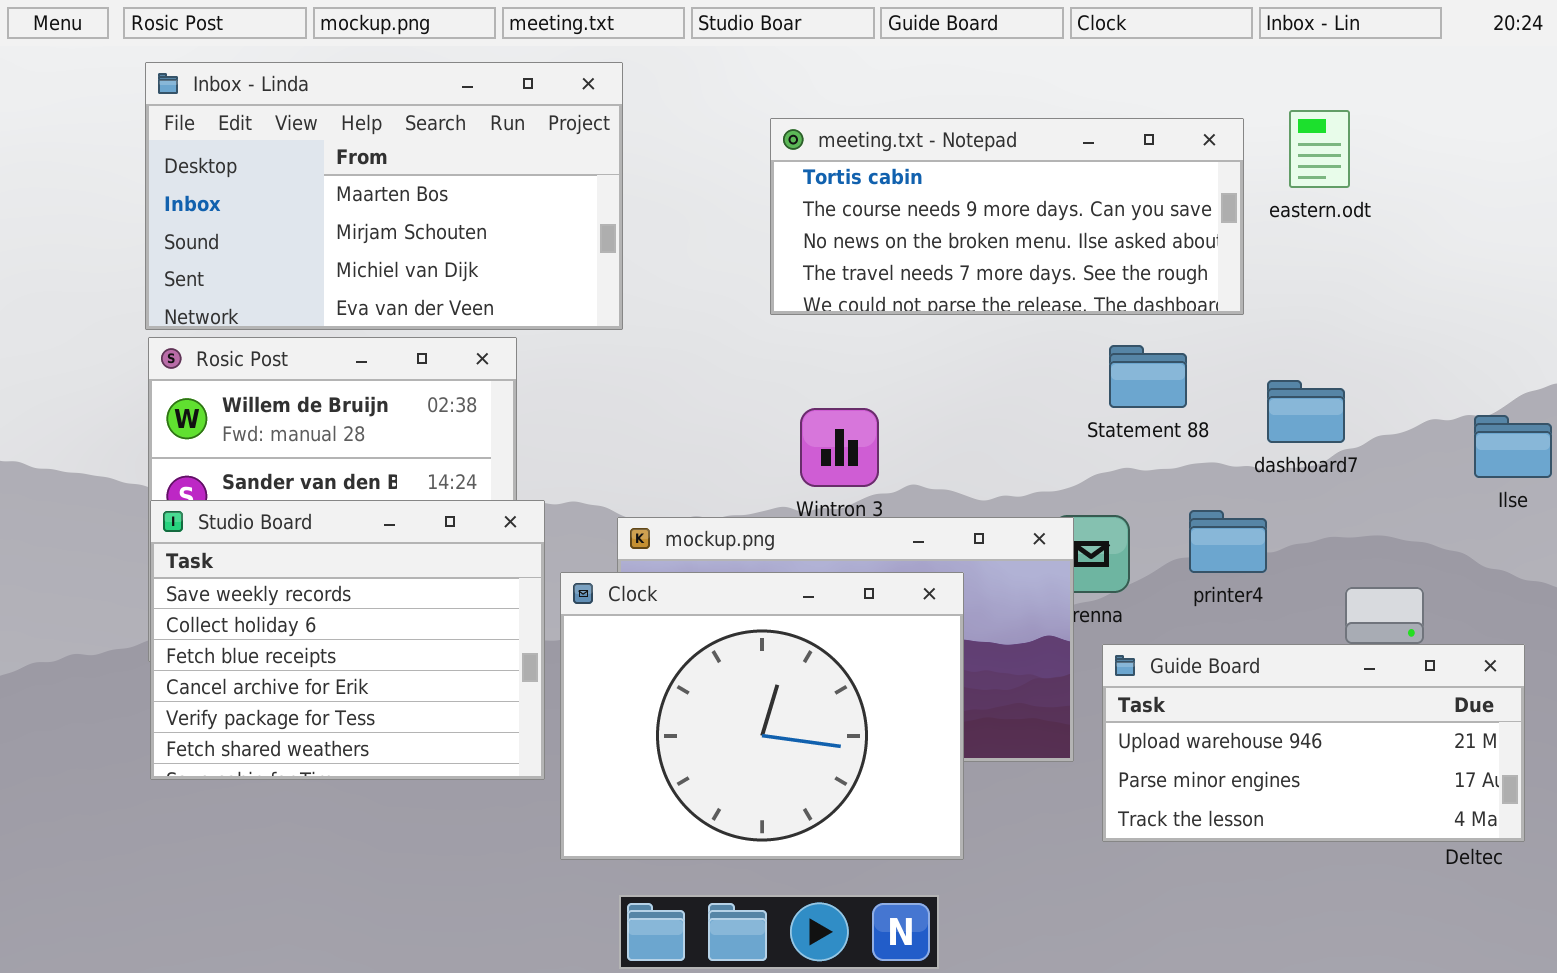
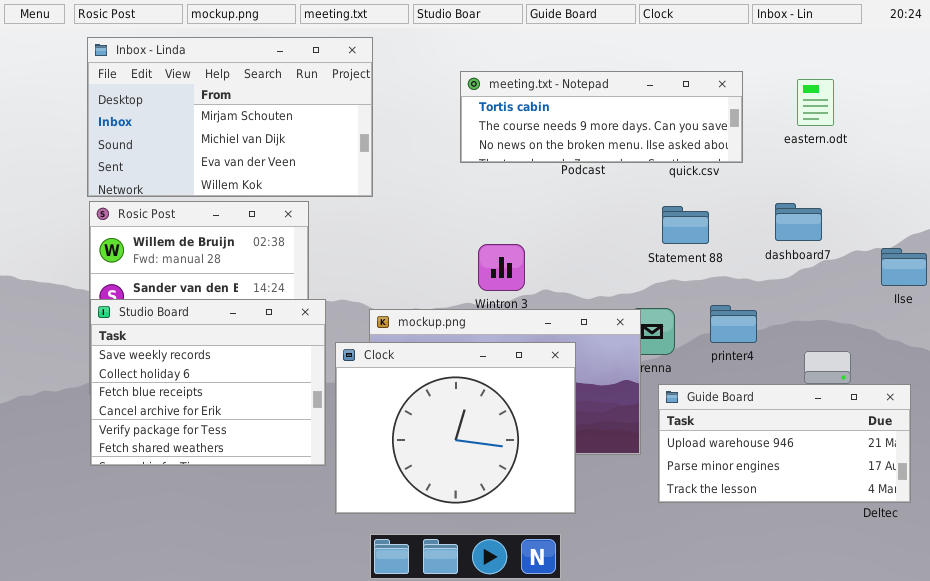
Inbox - Linda: [145,62,623,330] -> [87,37,373,197], scrolled down 1 row
eastern.odt: [1289,110,1350,188] -> [797,79,834,126], moved
meeting.txt - Notepad: [770,118,1244,315] -> [460,71,743,163], resized
dashboard7: [1267,380,1345,443] -> [775,203,822,241], moved

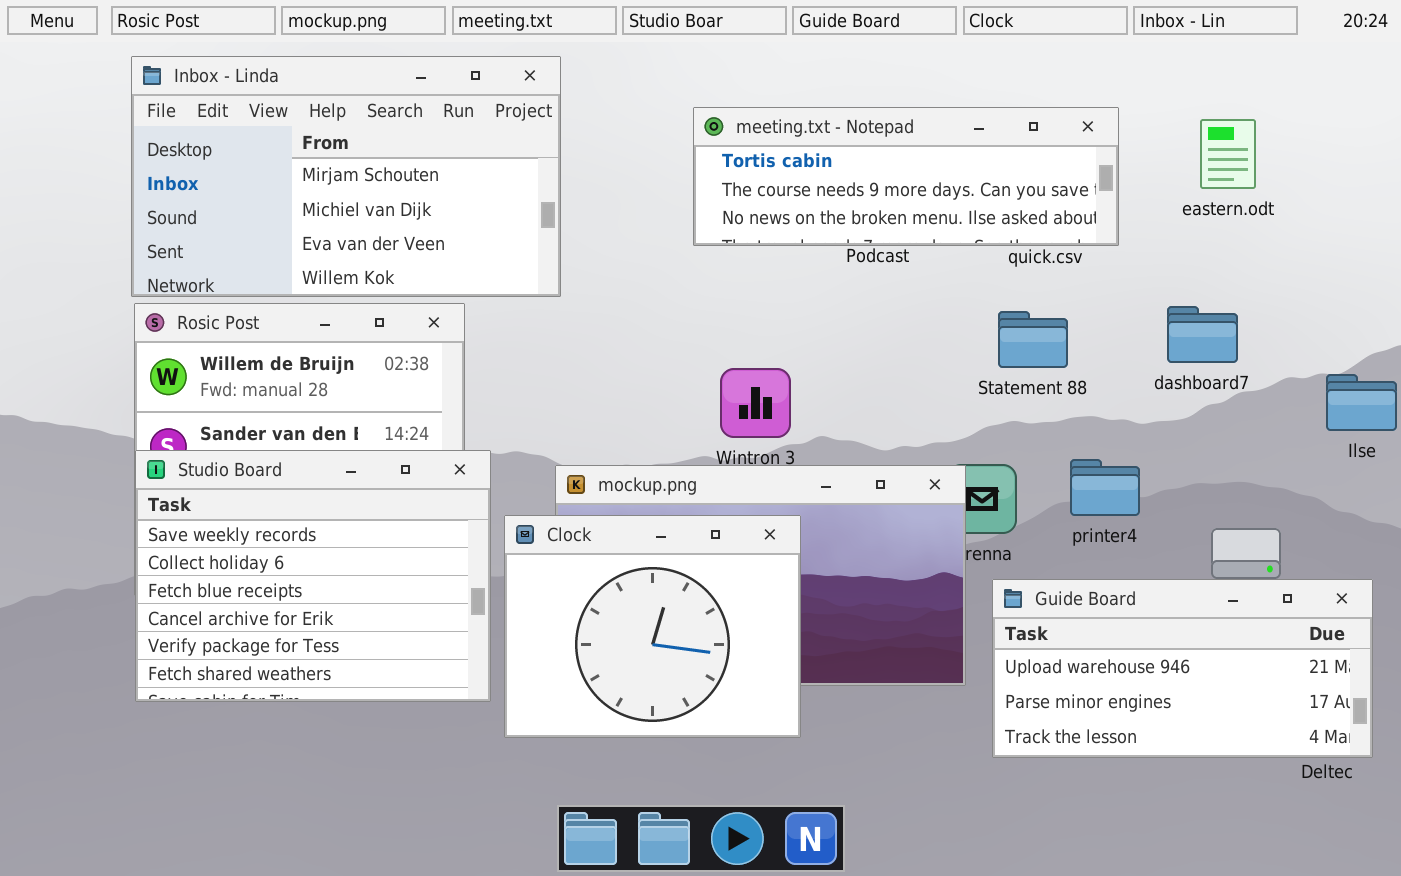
Clock: [335,342,576,514] -> [504,515,801,738], resized

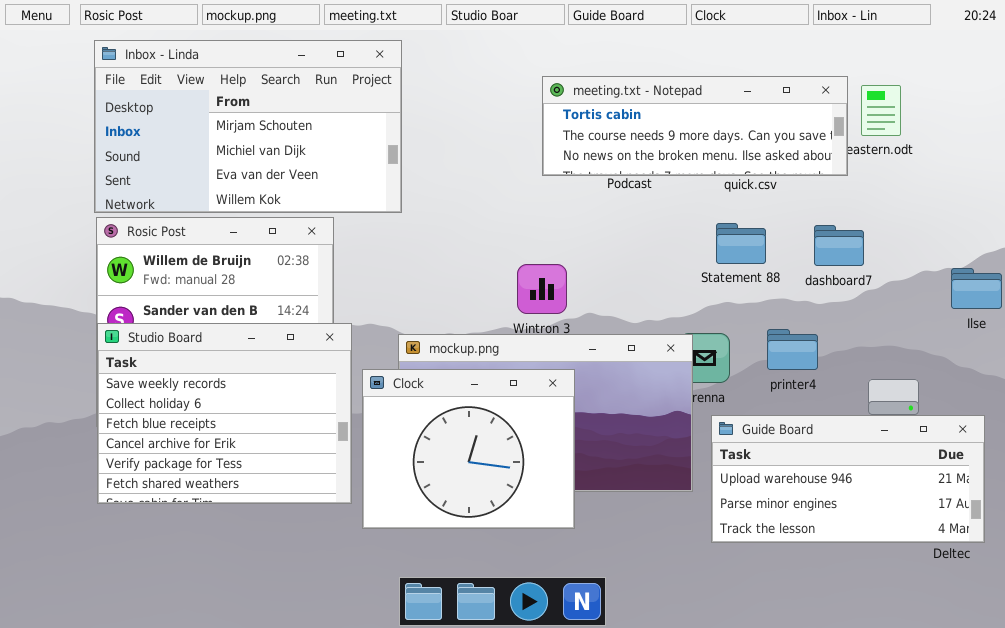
meeting.txt - Notepad: [693,107,1119,246] -> [542,76,848,176], moved
dashboard7: [1167,306,1238,363] -> [814,225,864,266], moved

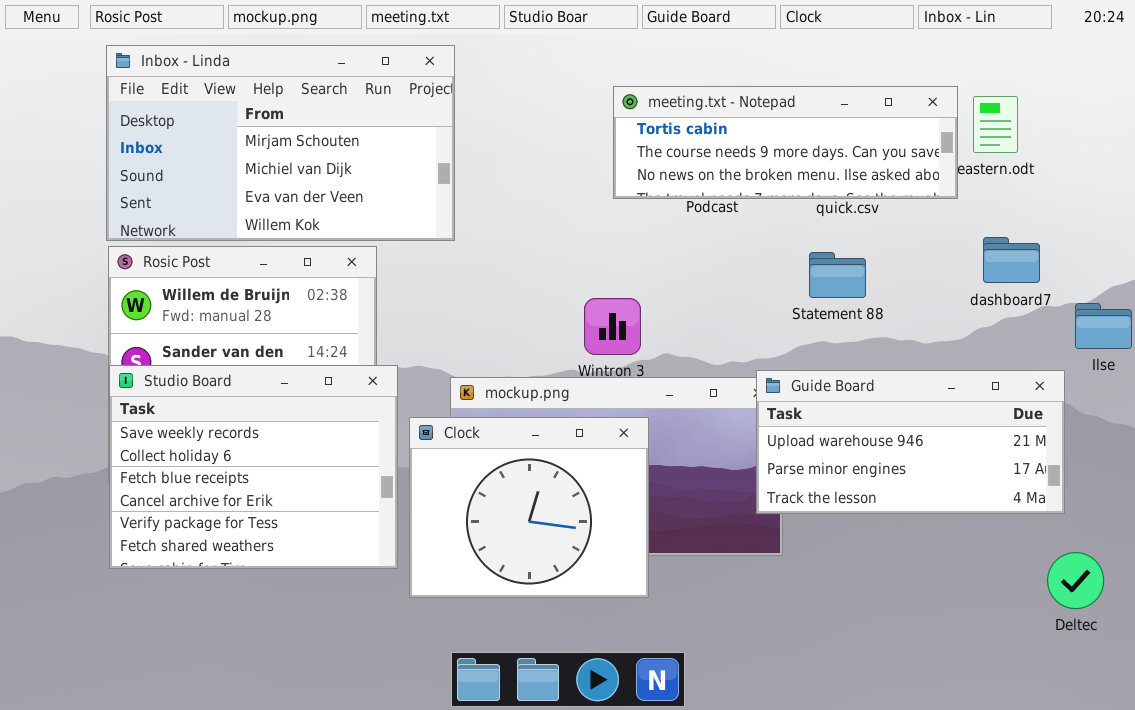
dashboard7: [814,225,864,266] -> [983,237,1040,283], moved
Guide Board: [711,415,985,543] -> [756,370,1065,514], moved

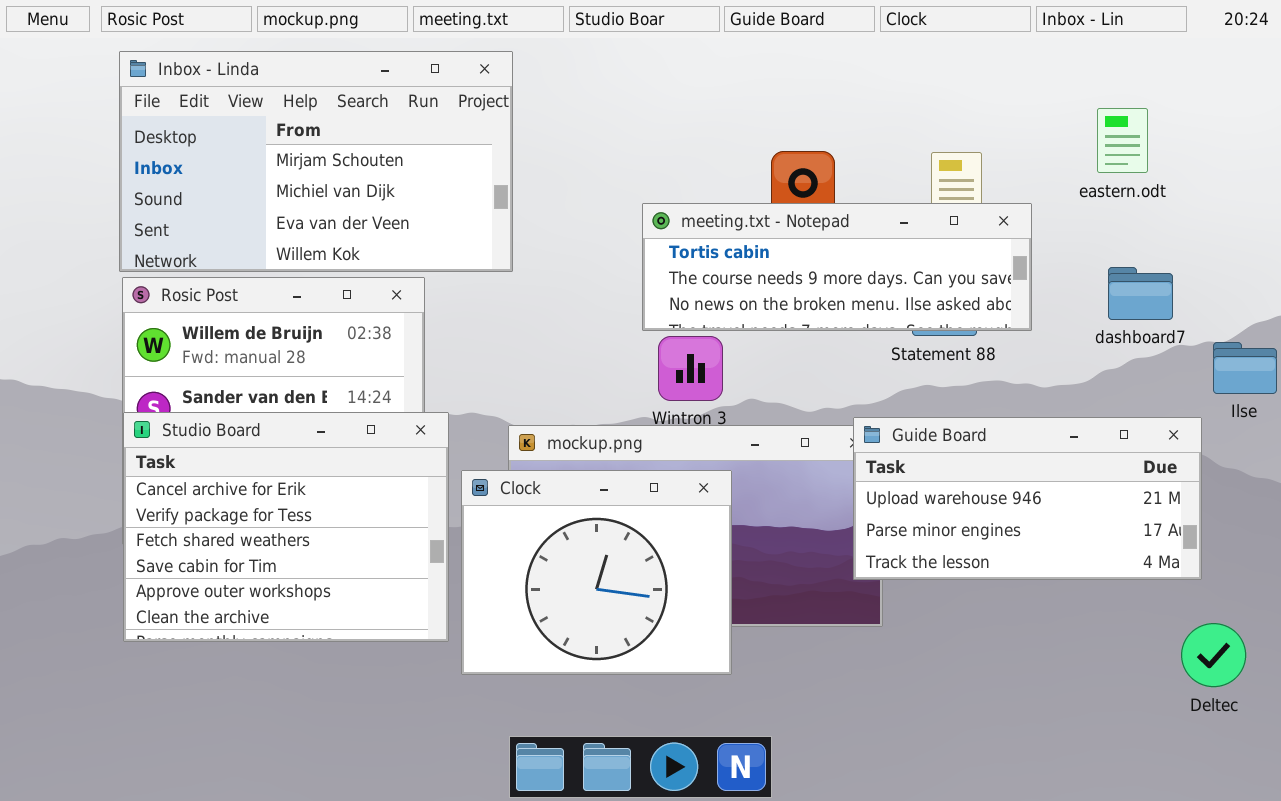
meeting.txt - Notepad: [613,86,958,199] -> [642,203,1032,331], moved
Studio Board: [109,365,398,569] -> [123,412,449,642], scrolled down 3 rows

